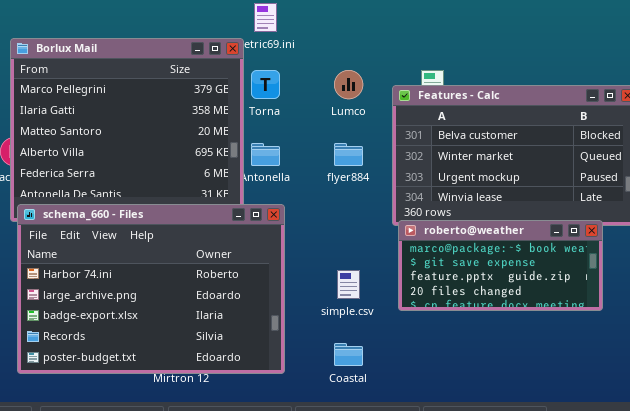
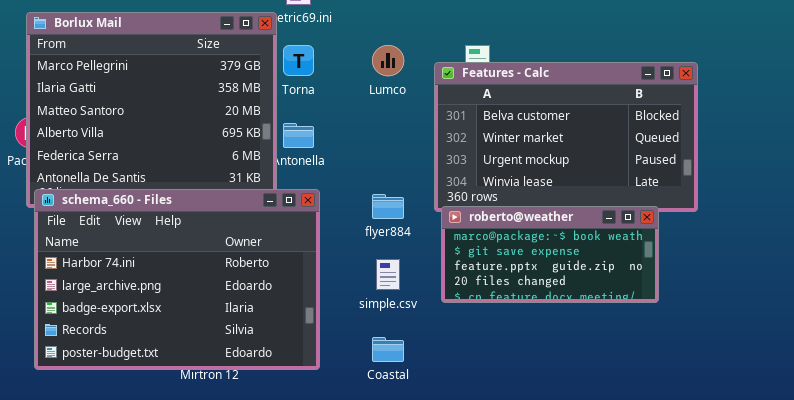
flyer884: [334,143,363,166] -> [372,194,404,219], moved

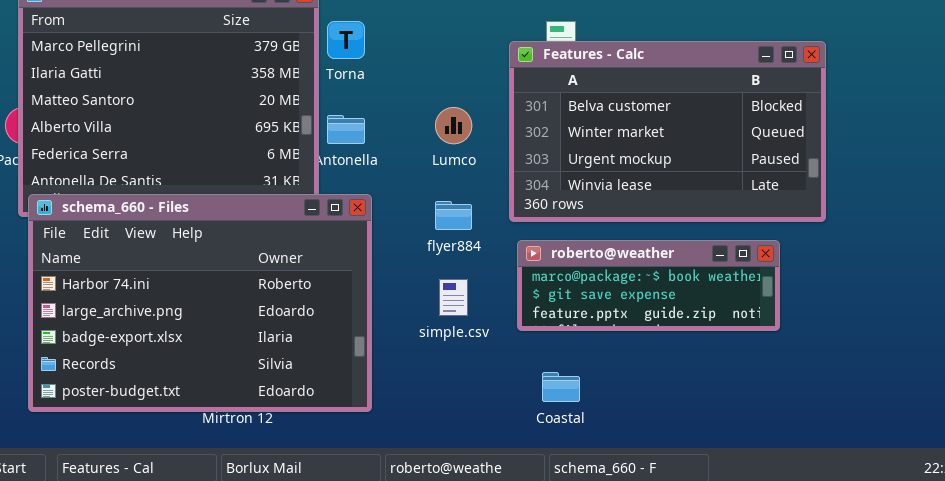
Lumco: [372,45,404,76] -> [435,107,472,144], moved
roberto@weather: [441,206,659,303] -> [517,240,780,331], resized
Coastal: [372,337,404,362] -> [542,372,580,402], moved

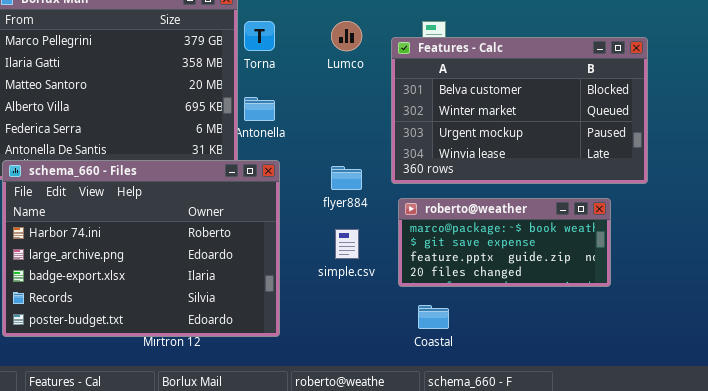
Lumco: [435,107,472,144] -> [331,21,362,51], moved
roberto@weather: [517,240,780,331] -> [398,198,611,287], resized

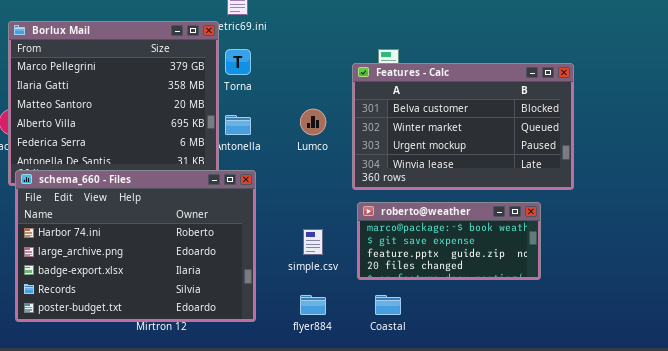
Lumco: [331,21,362,51] -> [300,109,326,135], moved
flyer884: [331,166,362,190] -> [300,295,326,315], moved

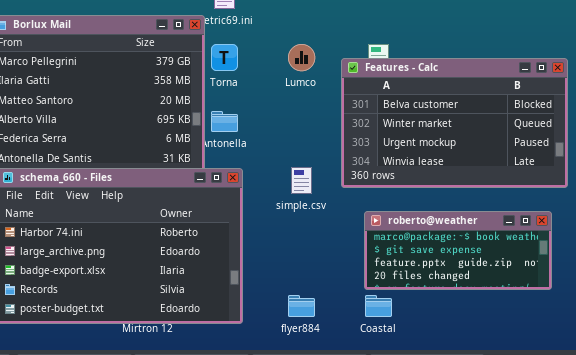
Lumco: [300,109,326,135] -> [288,44,315,71], moved
roberto@weather: [357,202,541,280] -> [364,211,552,290], moved
simple.csv: [303,229,323,255] -> [291,167,312,194], moved

